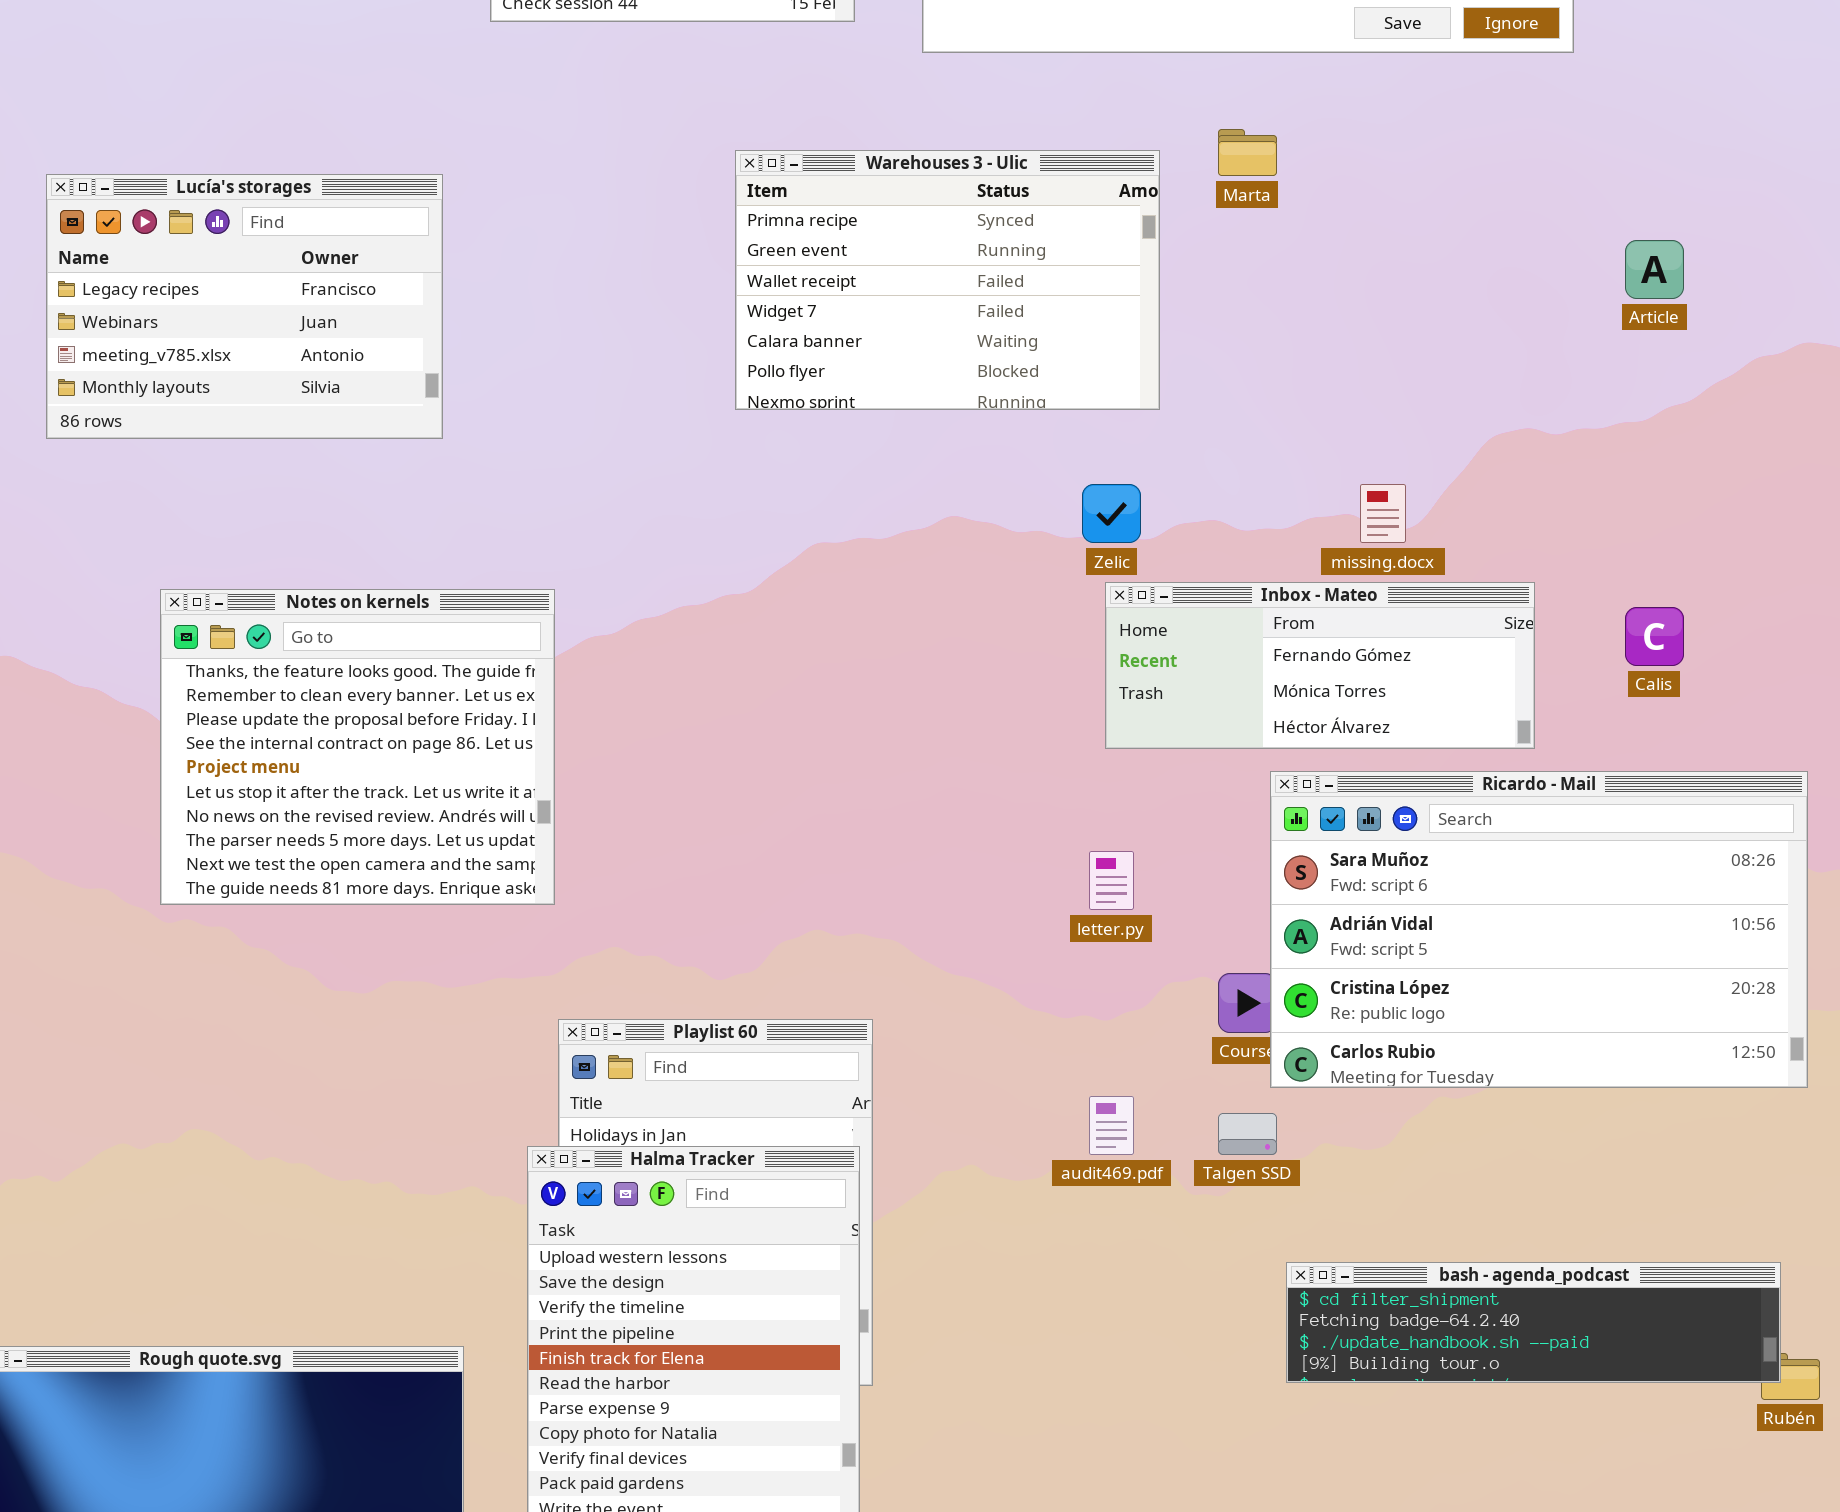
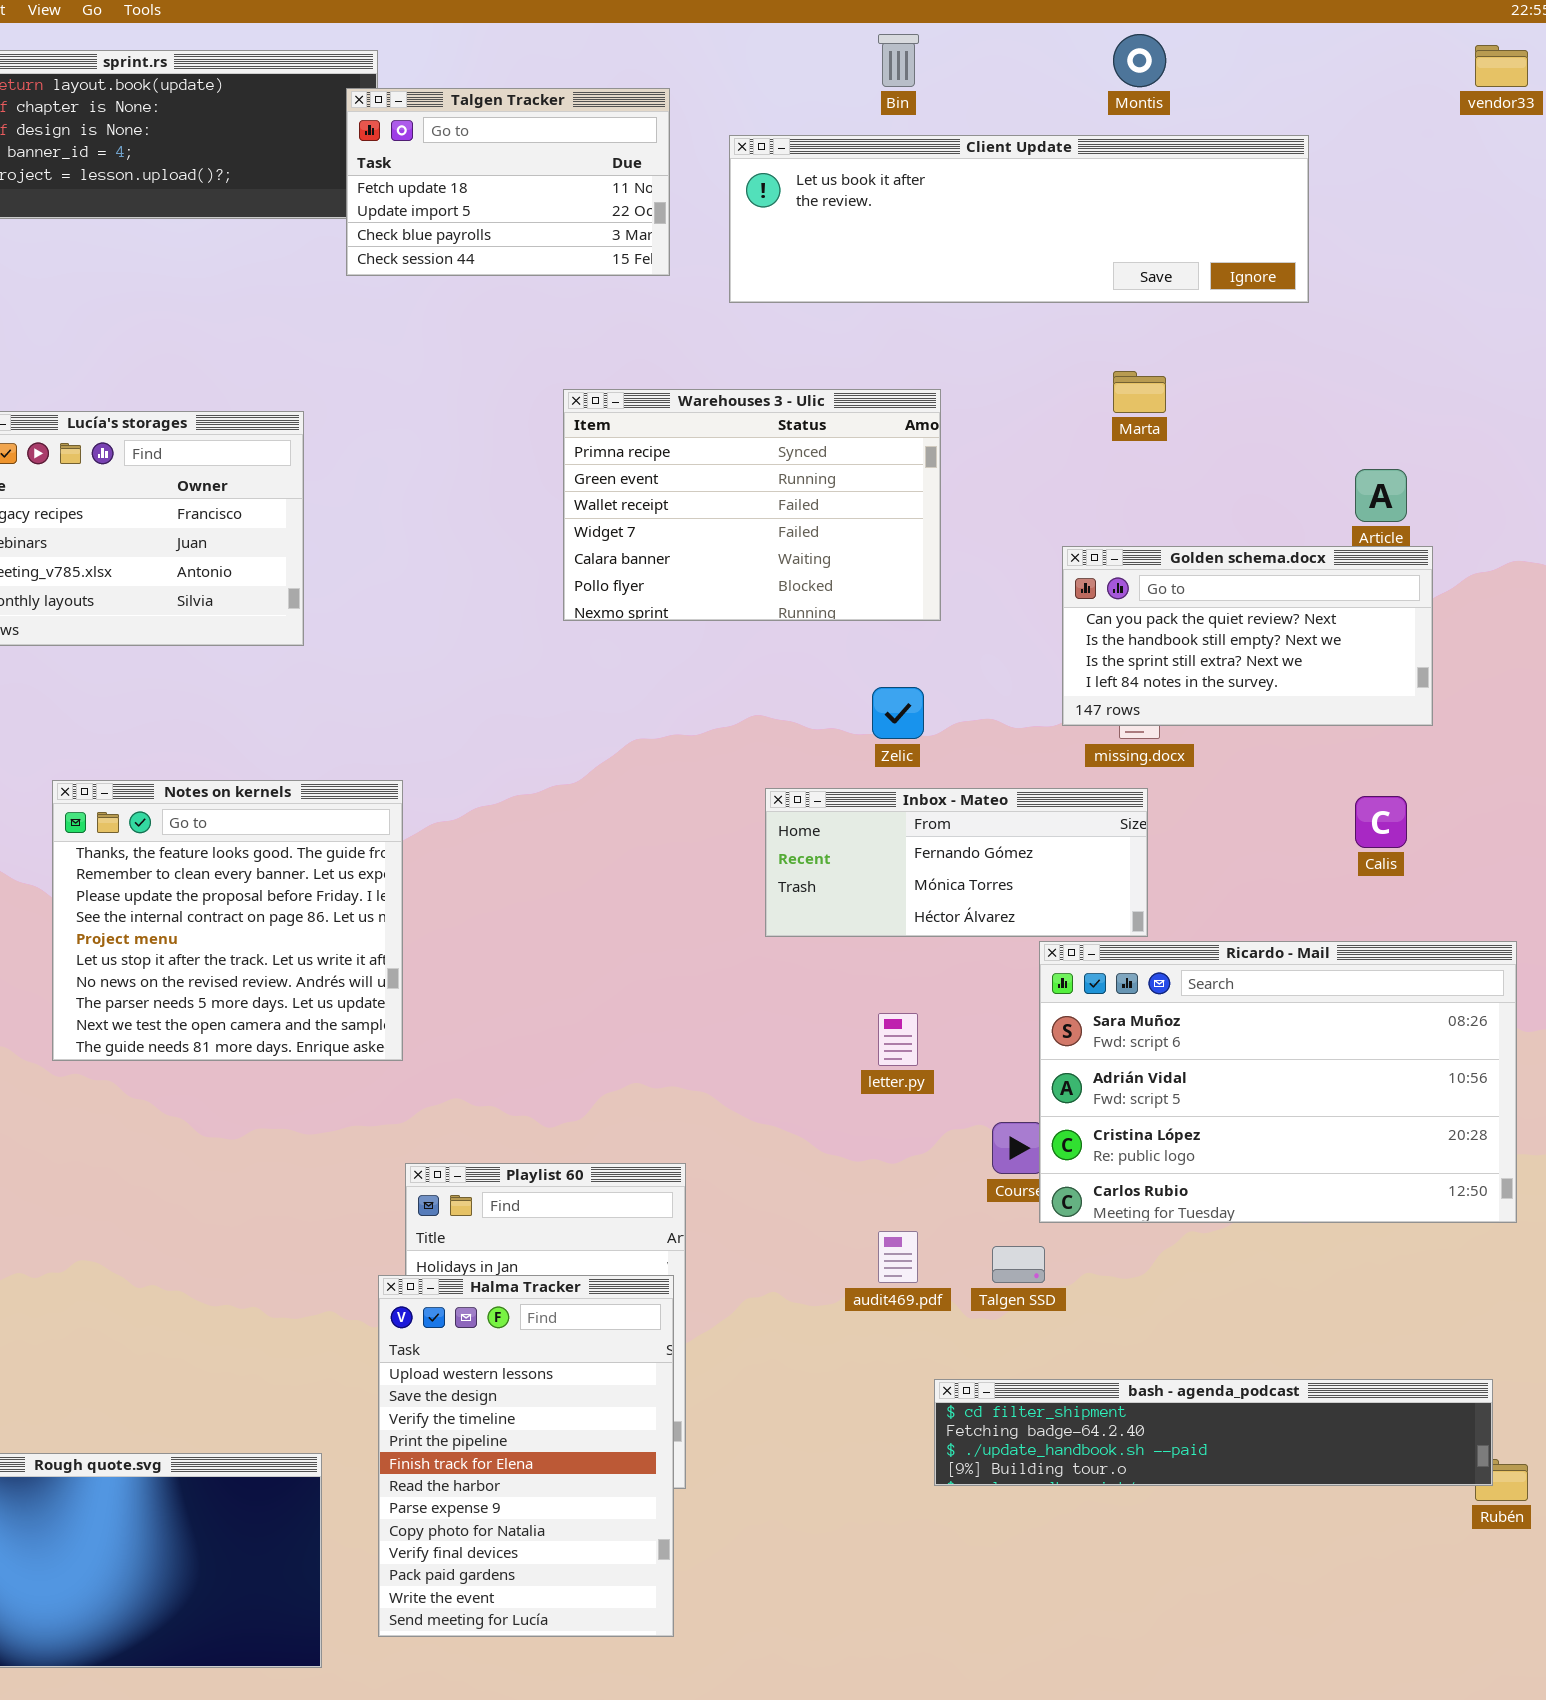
Marta: [1218,129,1277,176] -> [1113,371,1166,413], moved
Golden schema.docx: none -> [1062,546,1433,726], opened
Inbox - Mateo: [1105,582,1535,749] -> [765,788,1148,937], moved
bash - agenda_podcast: [1286,1262,1781,1383] -> [934,1379,1493,1486], resized

